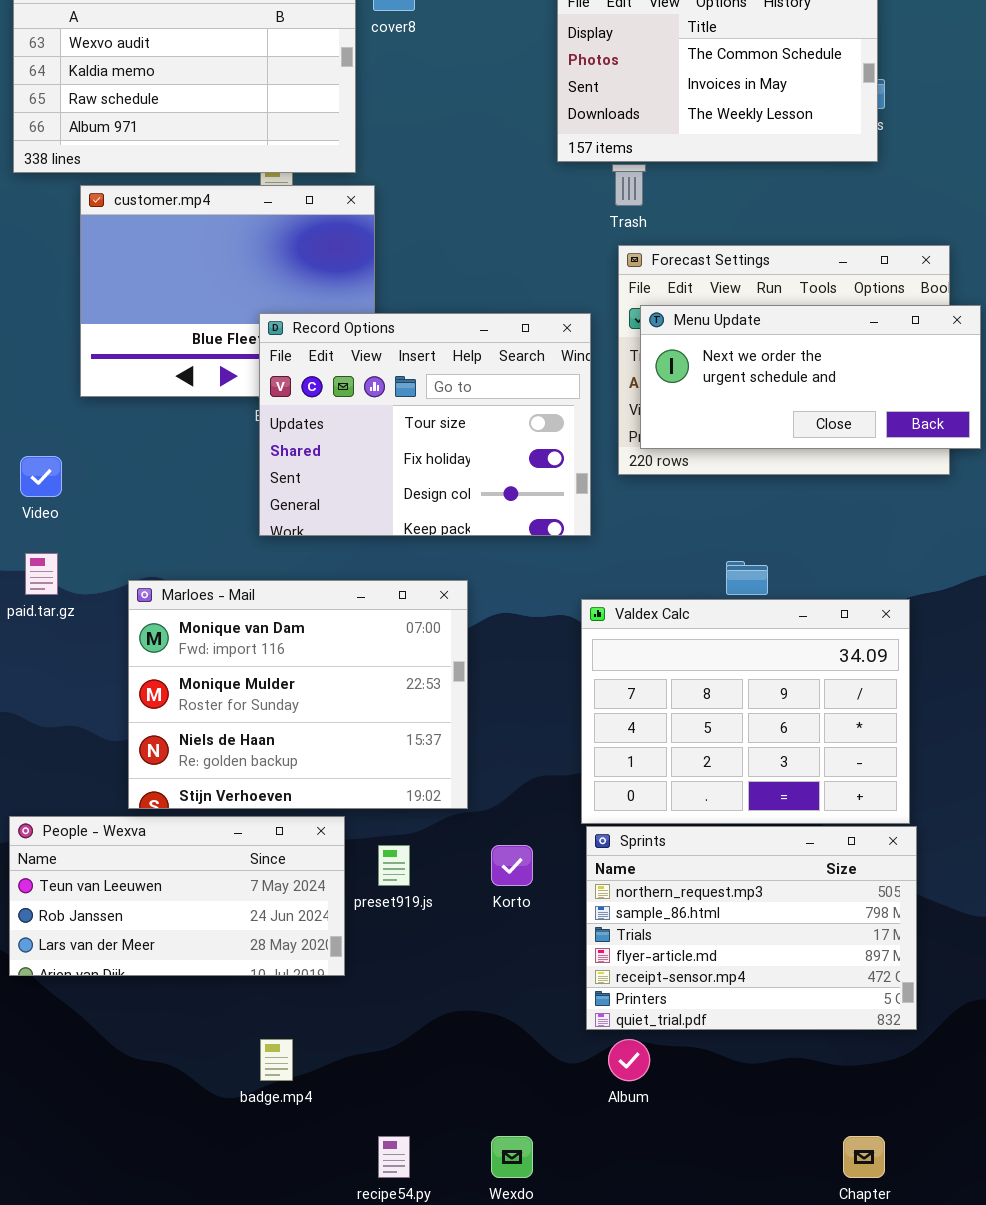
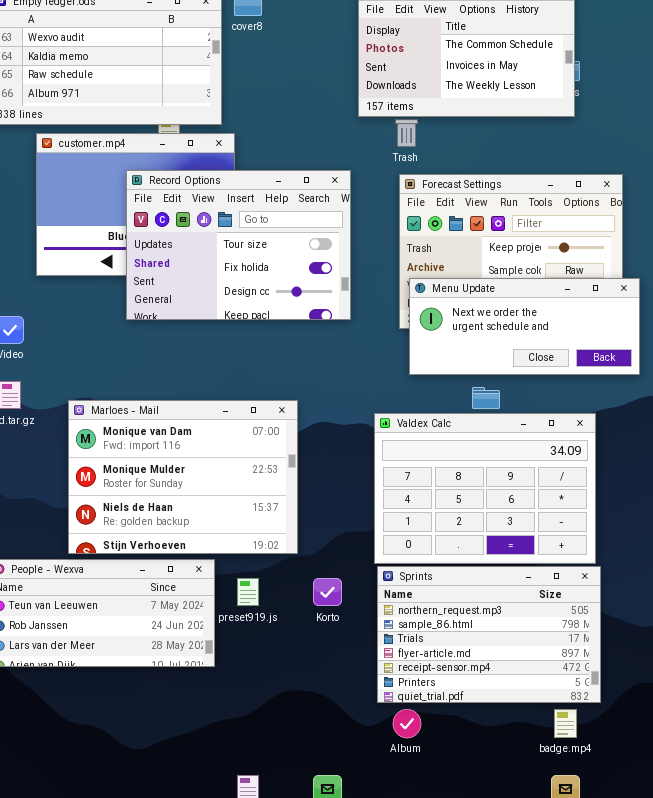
Menu Update: [640,305,981,449] -> [409,278,640,375], moved
Record Options: [259,313,591,536] -> [126,170,351,320], moved
badge.mp4: [260,1039,293,1081] -> [554,709,577,738], moved

